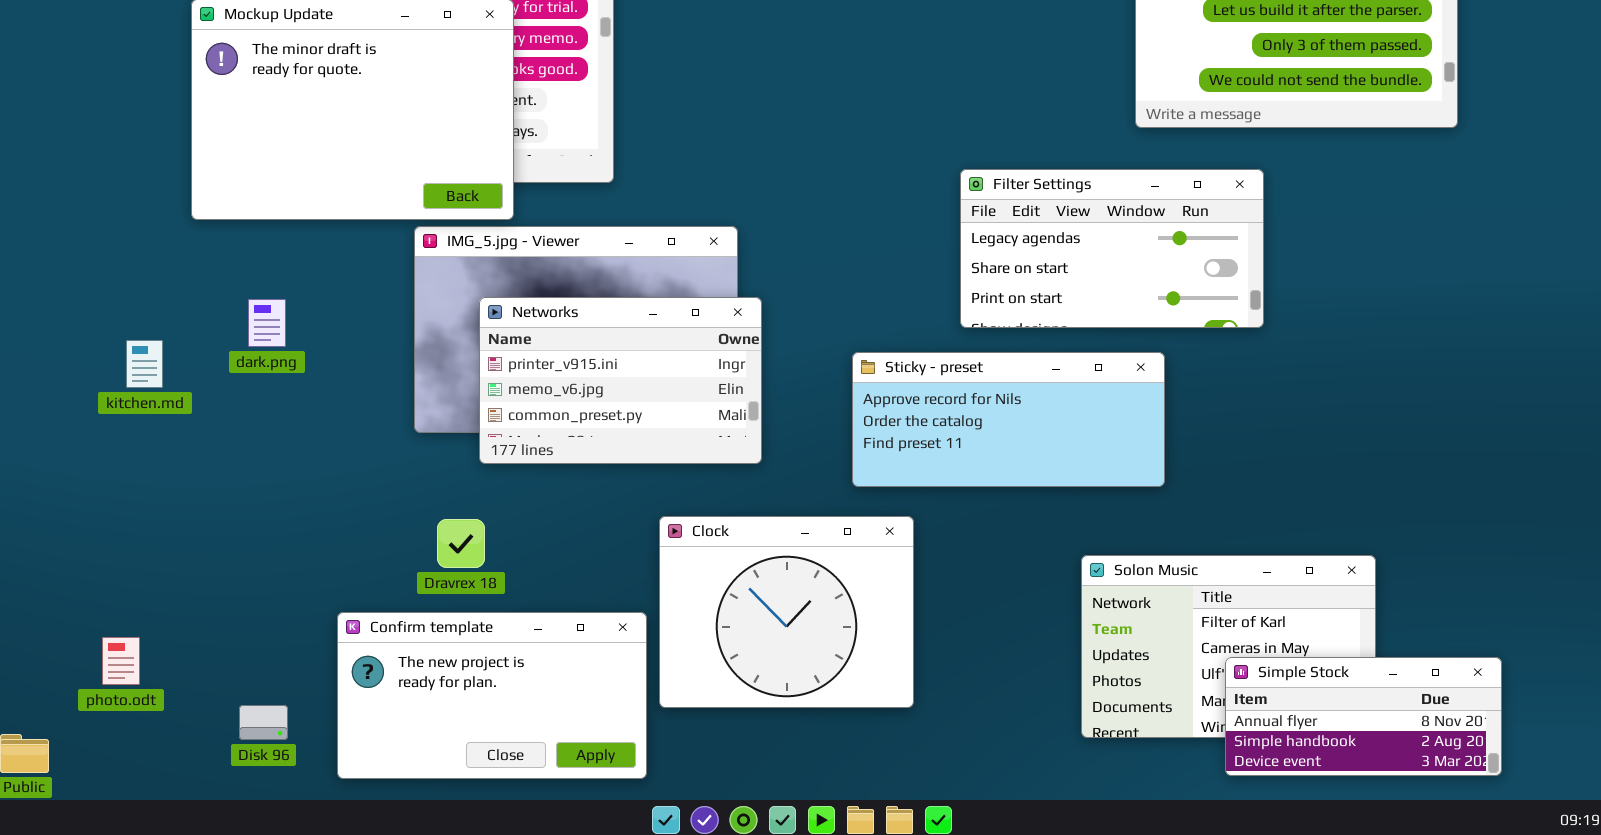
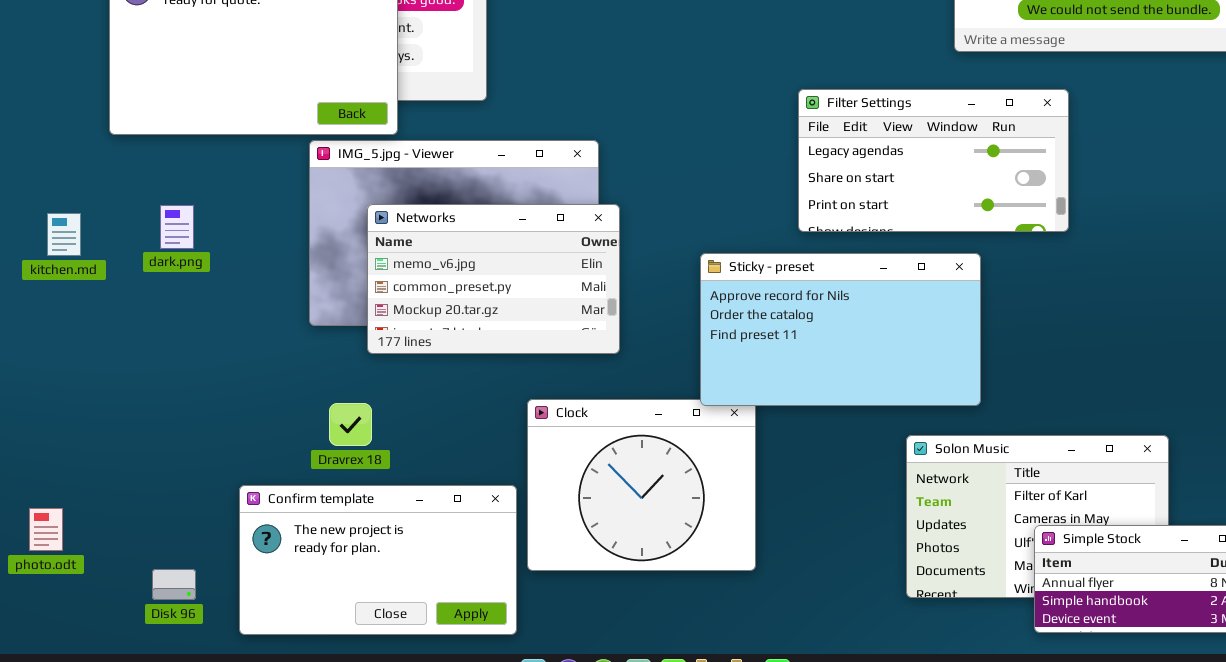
Networks: [479,297,762,464] -> [367,204,620,354], scrolled down 1 row
kitchen.md: [126,340,163,388] -> [47,213,81,256], moved
Sticky - preset: [852,352,1165,487] -> [700,253,981,406], resized

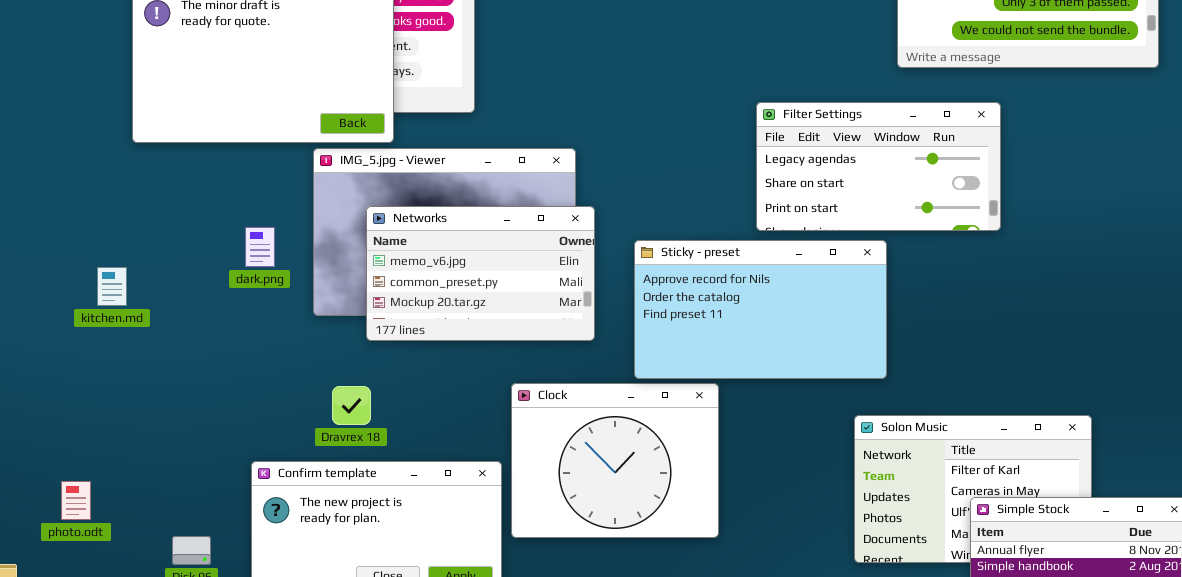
dark.png: [160,205,194,249] -> [245,227,275,267], moved
kitchen.md: [47,213,81,256] -> [97,267,127,306], moved
Sticky - preset: [700,253,981,406] -> [634,240,887,379], moved

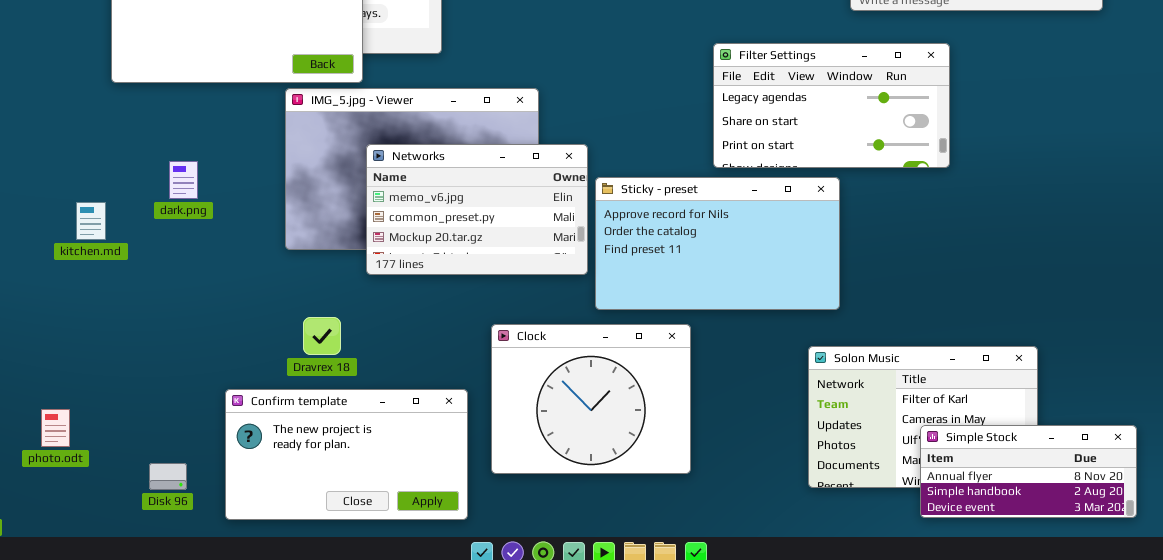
Networks: [366,206,595,341] -> [366,144,588,275], moved
dark.png: [245,227,275,267] -> [169,161,198,199], moved
Clock: [511,383,719,538] -> [491,324,691,474], moved

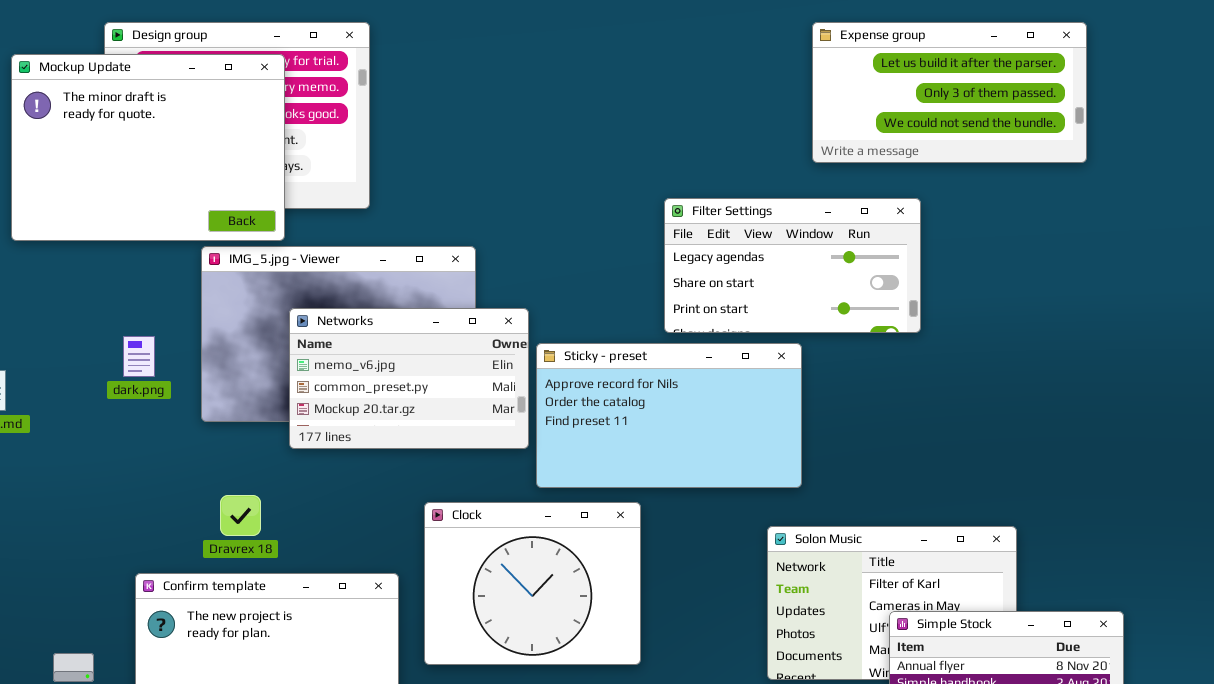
dark.png: [169,161,198,199] -> [123,336,155,377], moved

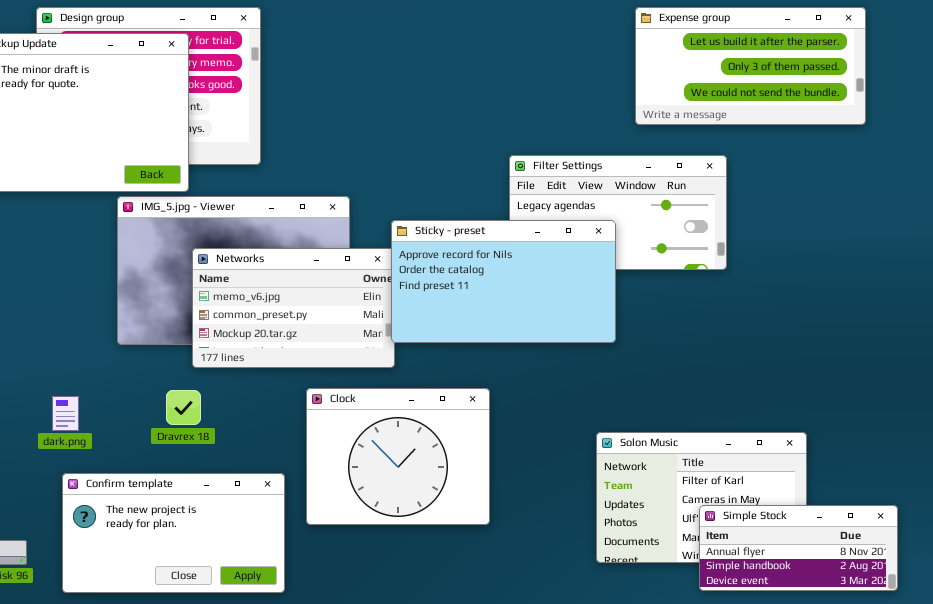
dark.png: [123,336,155,377] -> [52,396,79,431], moved
Sticky - preset: [536,343,802,488] -> [391,220,616,343], moved
Dravrex 18: [220,495,261,536] -> [166,390,201,425], moved
Clock: [424,502,641,665] -> [306,388,490,525], moved

